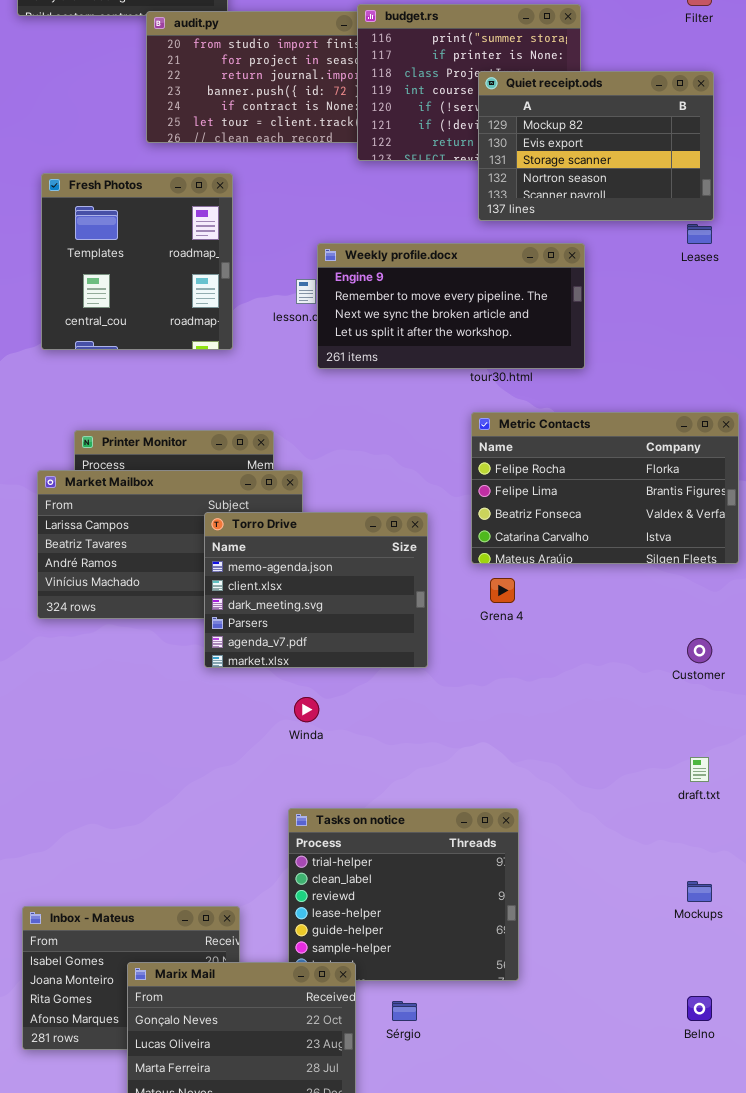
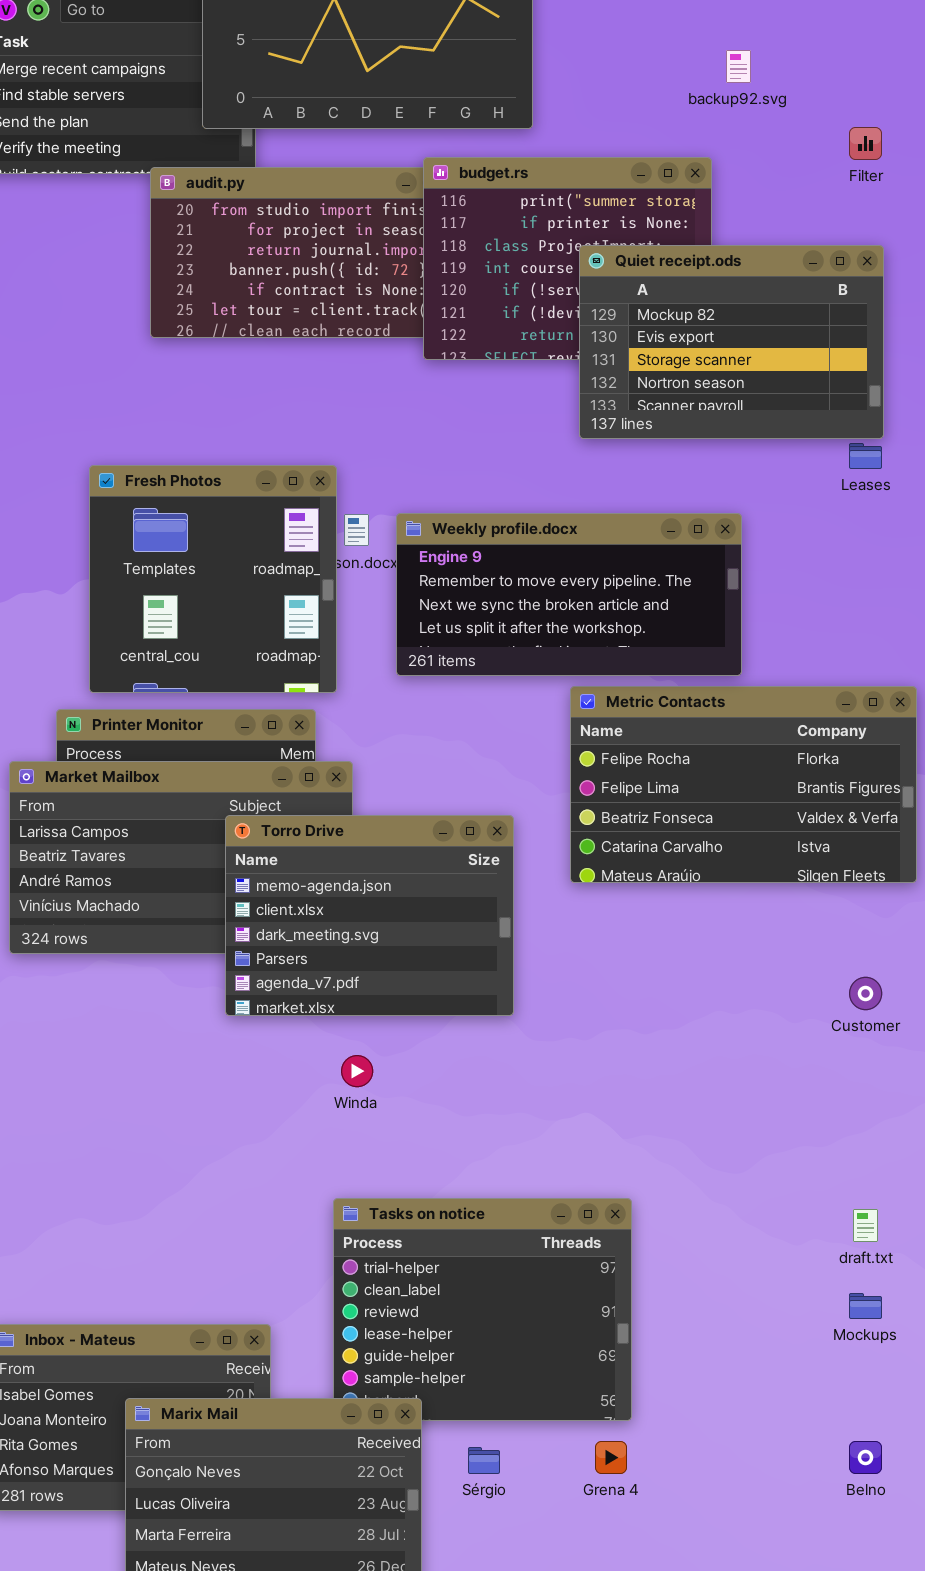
Fresh Photos: [41,173,233,350] -> [89,465,337,693], moved
Weekly profile.docx: [317,243,585,369] -> [396,513,742,676], moved
Grena 4: [490,578,515,603] -> [595,1441,627,1474], moved
draft.txt: [690,757,709,782] -> [853,1209,878,1242], moved

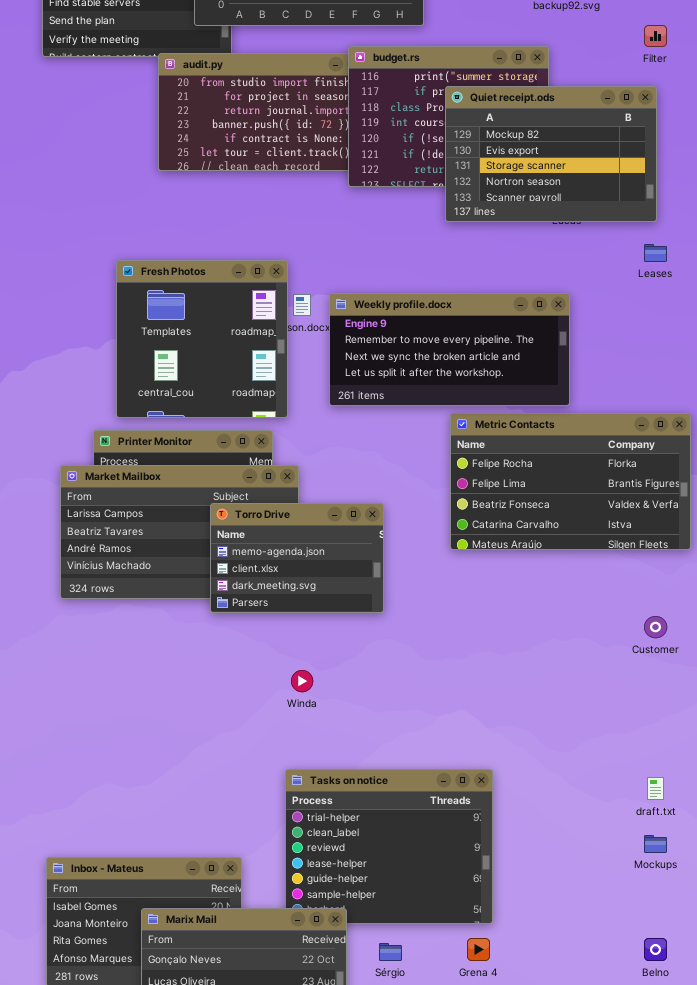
Quiet receipt.ods: [579,245,884,439] -> [445,86,657,222], moved
Torro Drive: [225,815,514,1016] -> [210,503,384,613], resized

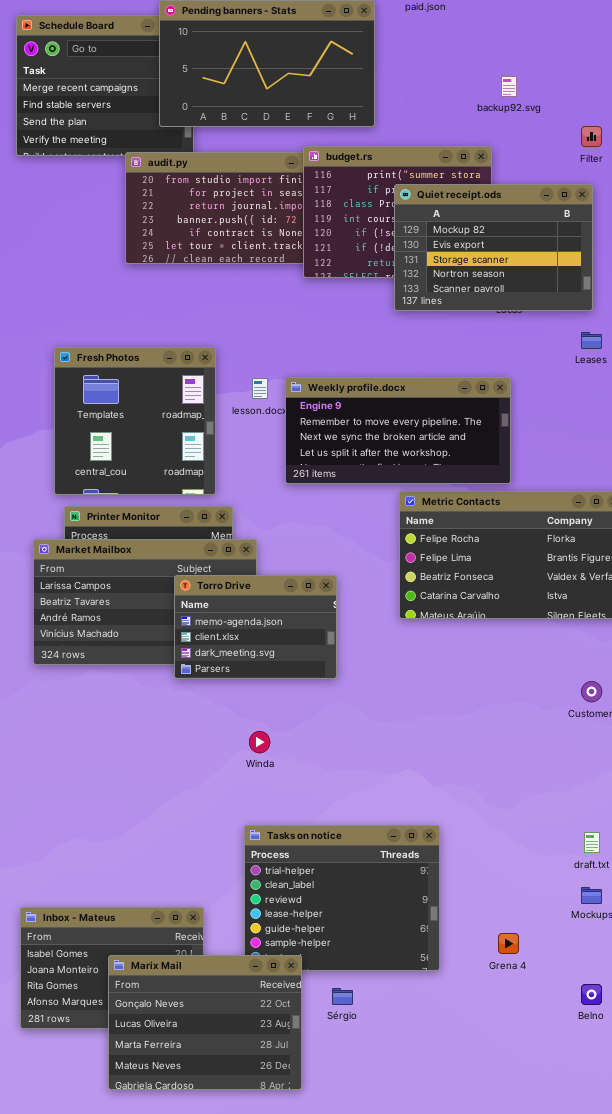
Fresh Photos: [116,260,288,418] -> [54,347,216,495], moved
Grena 4: [467,938,490,961] -> [498,933,519,954], moved

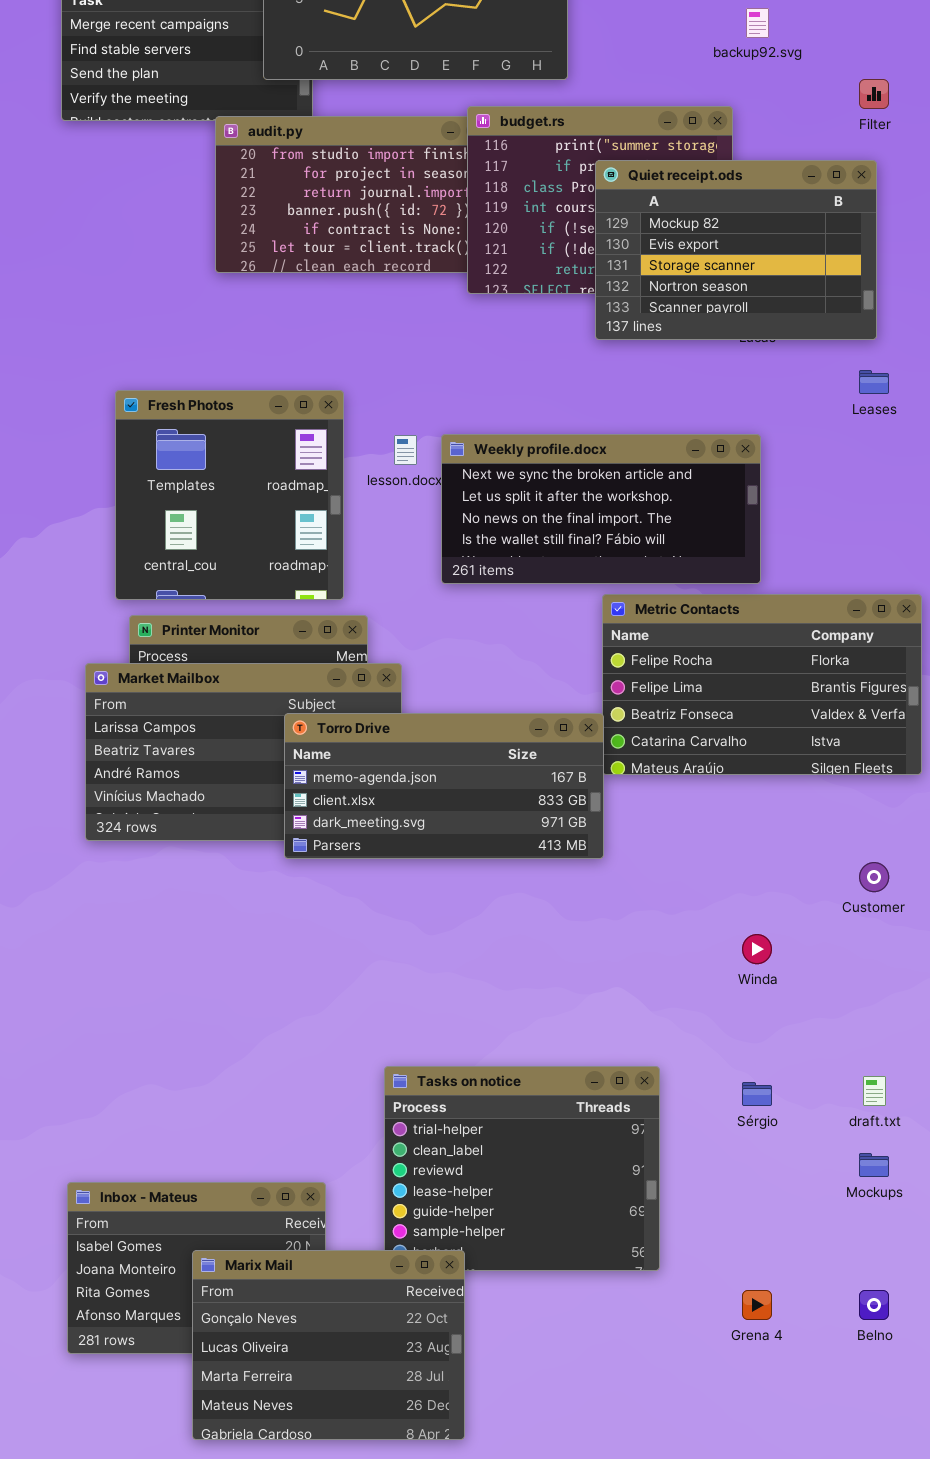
Weekly profile.docx: [285,377,511,484] -> [441,434,761,584], scrolled down 2 rows
Torro Drive: [174,575,337,679] -> [284,713,604,859], resized
Winda: [249,731,270,753] -> [742,934,772,964], moved
Grena 4: [498,933,519,954] -> [742,1290,772,1320], moved
Sérgio: [332,988,353,1005] -> [742,1082,772,1106], moved

